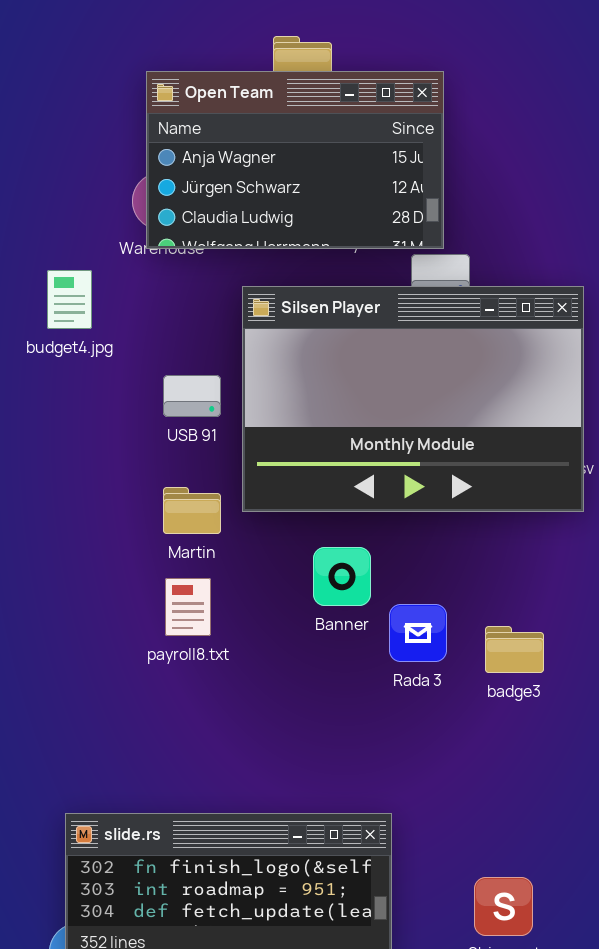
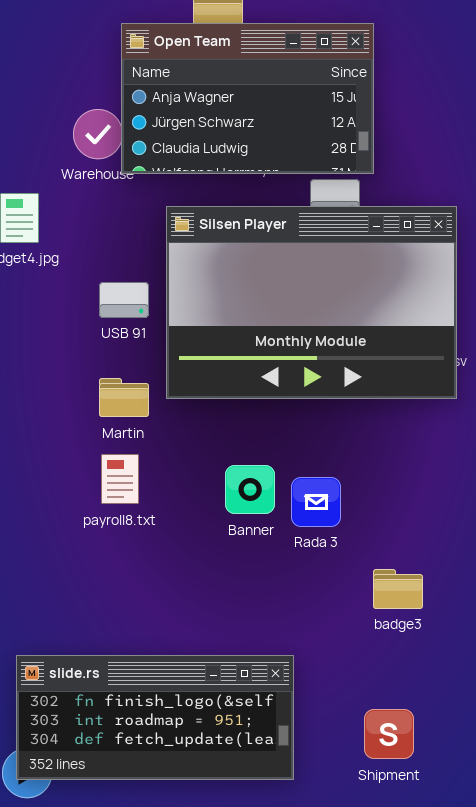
Open Team: [146,71,444,249] -> [121,23,374,174], moved
Banner: [313,547,371,606] -> [225,465,275,514], moved
badge3: [485,626,544,673] -> [373,569,423,609], moved

